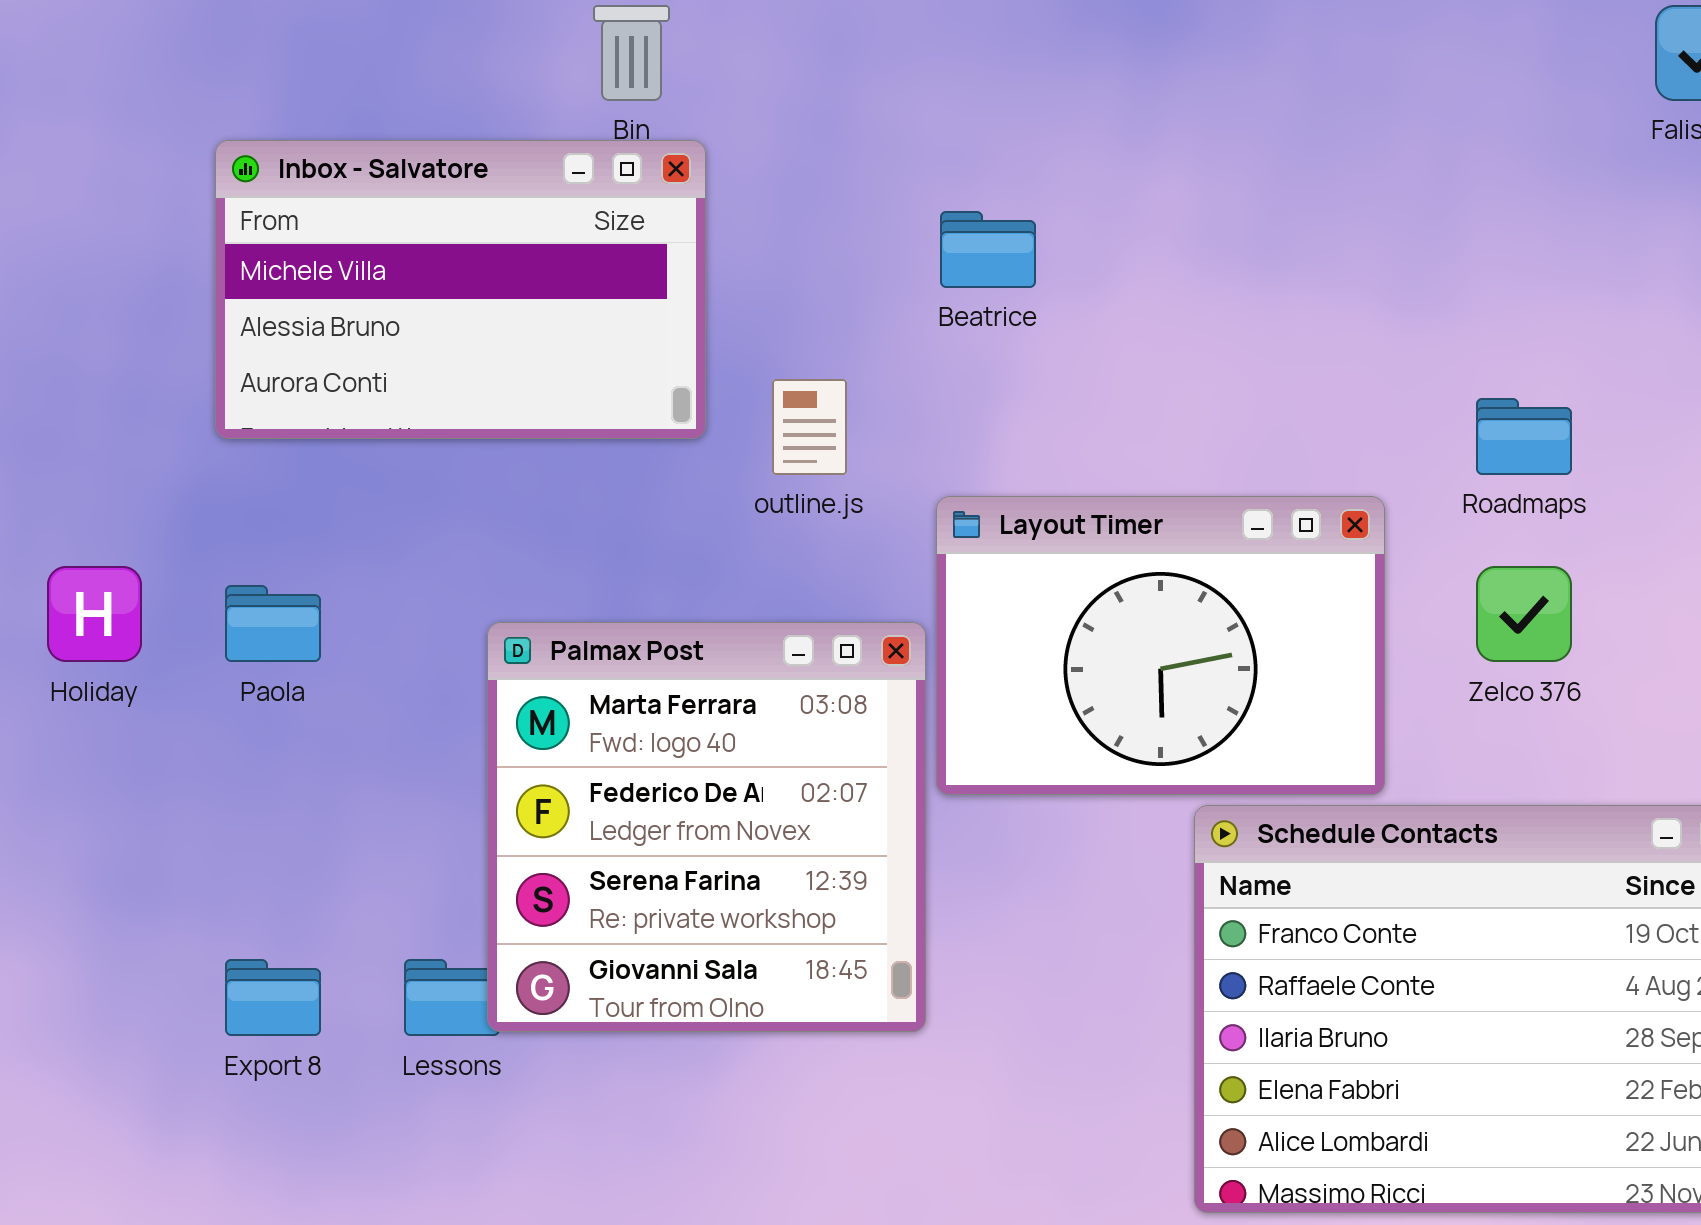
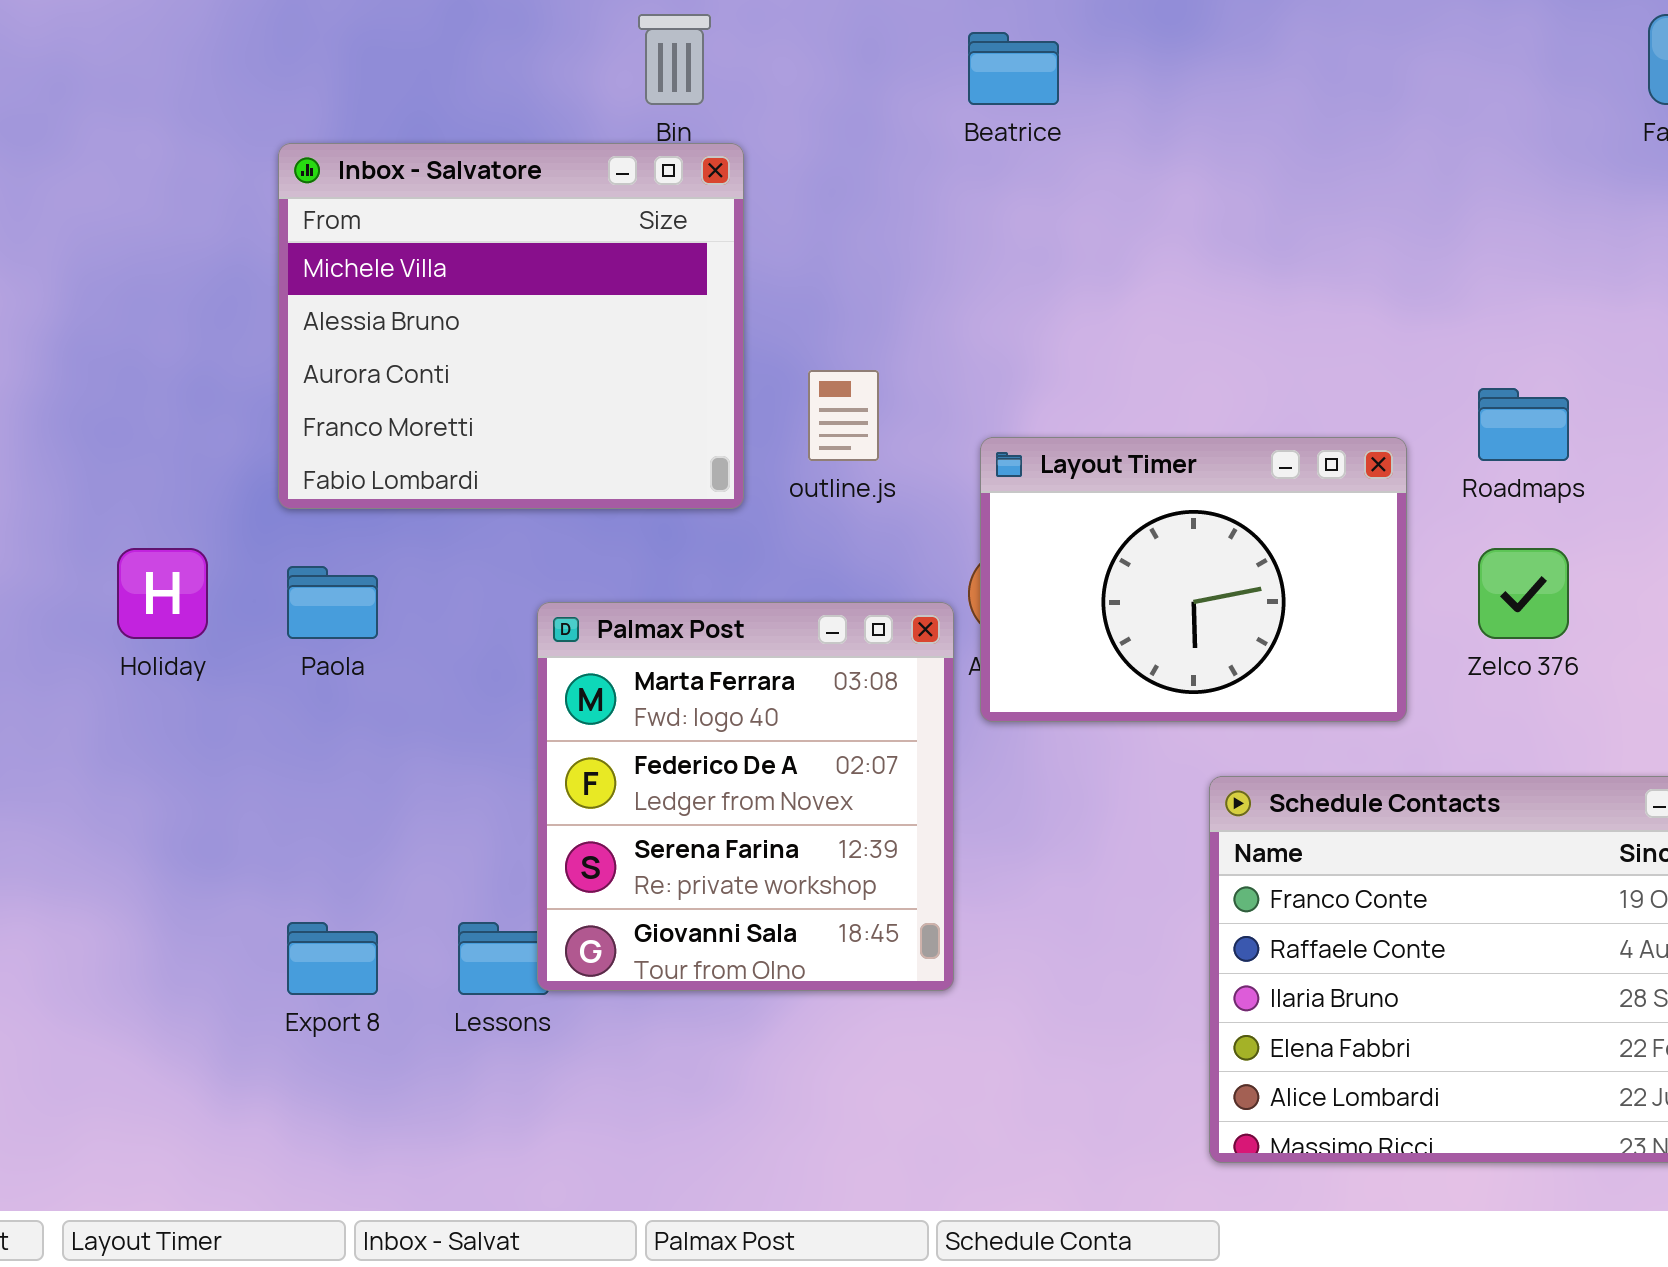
Inbox - Salvatore: [215,140,706,439] -> [278,143,744,509], resized
Beatrice: [940,211,1036,288] -> [968,32,1059,105], moved
Layout Timer: [936,496,1385,795] -> [980,437,1407,722], moved

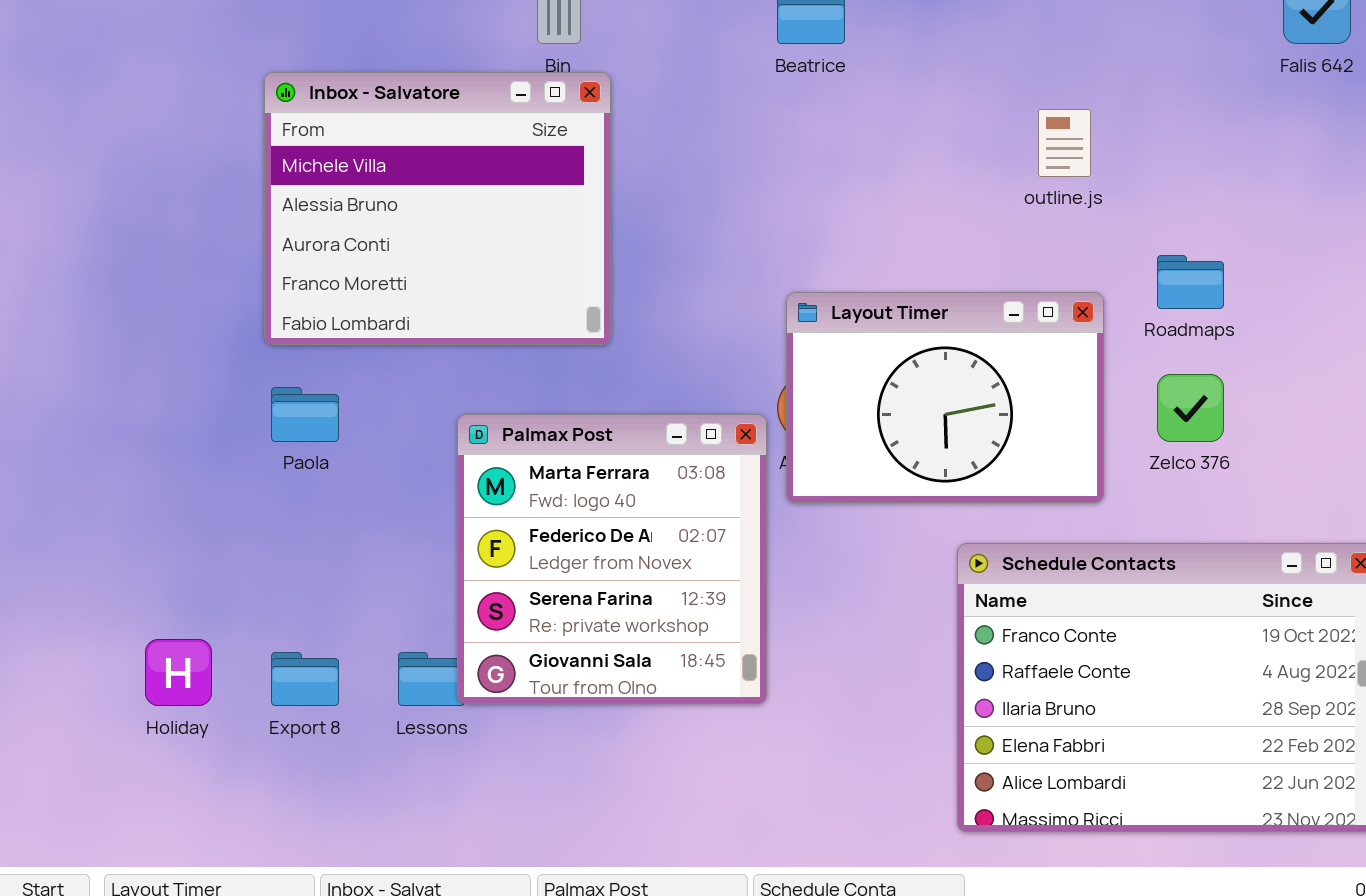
outline.js: [808,370,879,461] -> [1038,109,1091,177], moved
Holiday: [117,548,208,639] -> [145,639,212,706], moved

